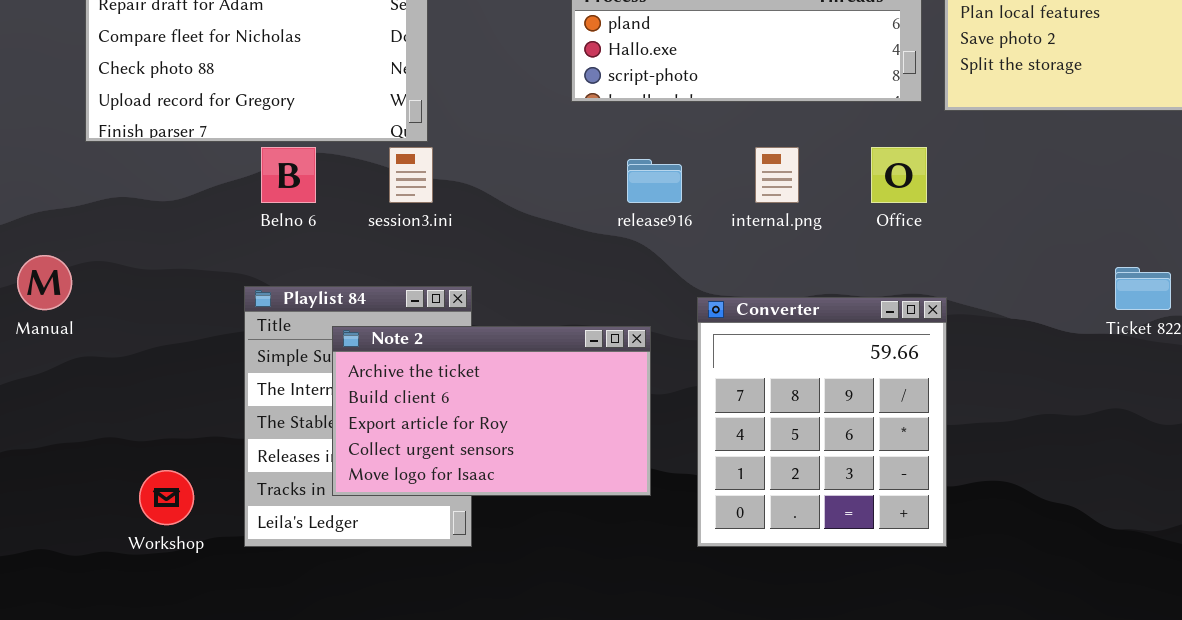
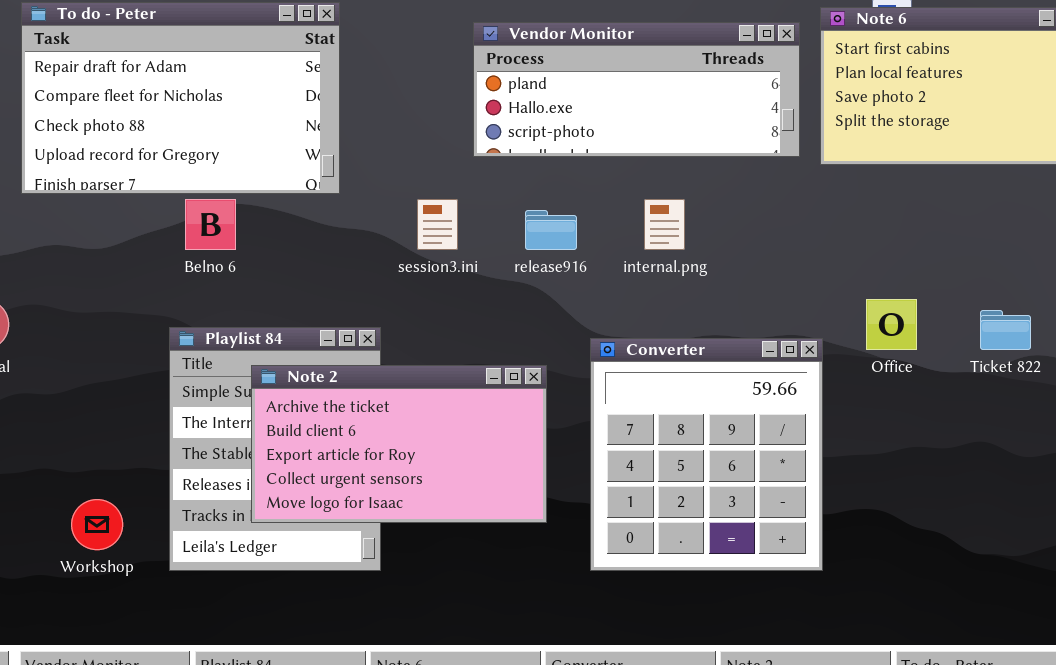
session3.ini: [389,147,433,203] -> [417,199,458,250], moved
Office: [871,147,927,203] -> [866,299,917,350], moved

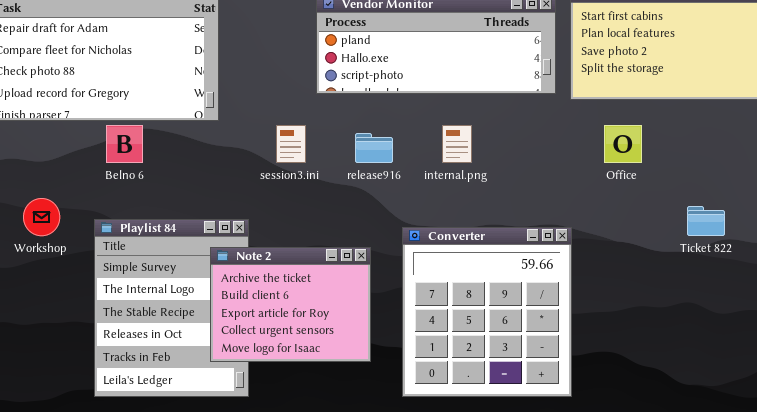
Office: [866,299,917,350] -> [604,125,642,163], moved
Note 2: [251,365,547,523] -> [210,247,371,362], resized
Workshop: [71,499,123,550] -> [23,198,60,236], moved

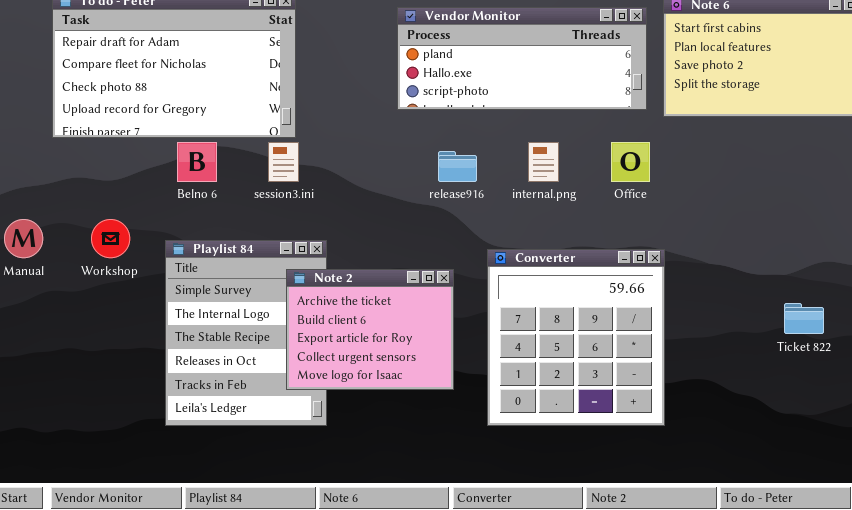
session3.ini: [276,125,306,163] -> [268,142,299,182], moved
Office: [604,125,642,163] -> [611,142,650,182], moved
Ticket 822: [687,206,725,236] -> [784,303,824,334], moved

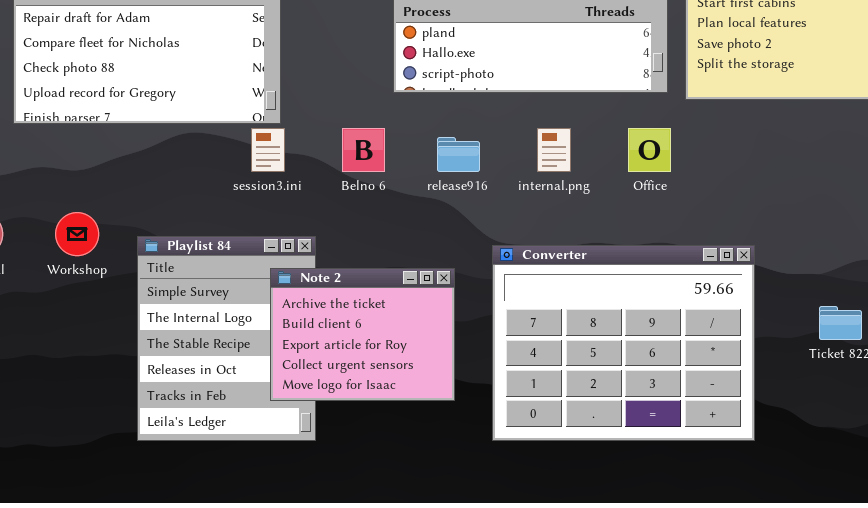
Belno 6: [177,142,217,182] -> [342,128,385,172], moved
Converter: [487,249,665,426] -> [492,245,755,441], resized

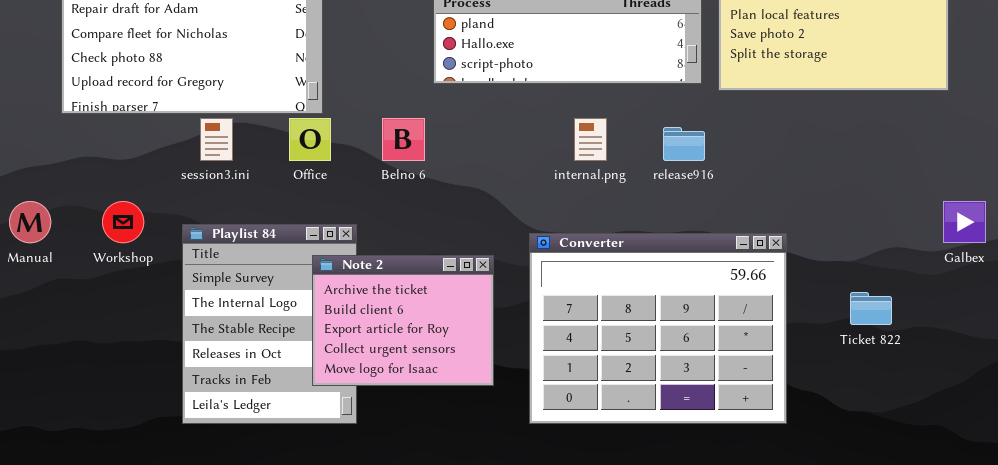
session3.ini: [251,128,285,172] -> [200,118,233,161], moved
Office: [628,128,671,172] -> [289,118,331,161], moved
release916: [437,137,480,172] -> [663,127,705,161], moved

